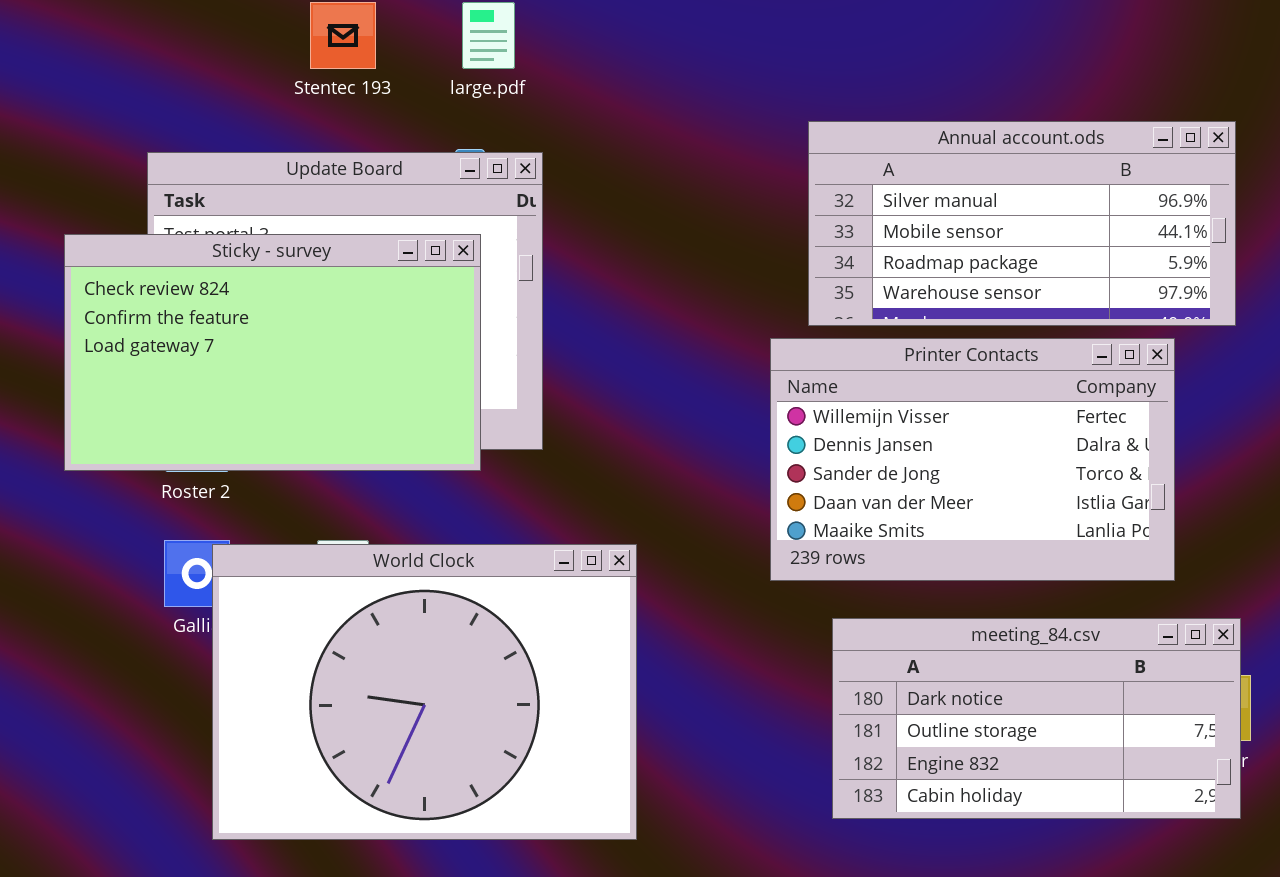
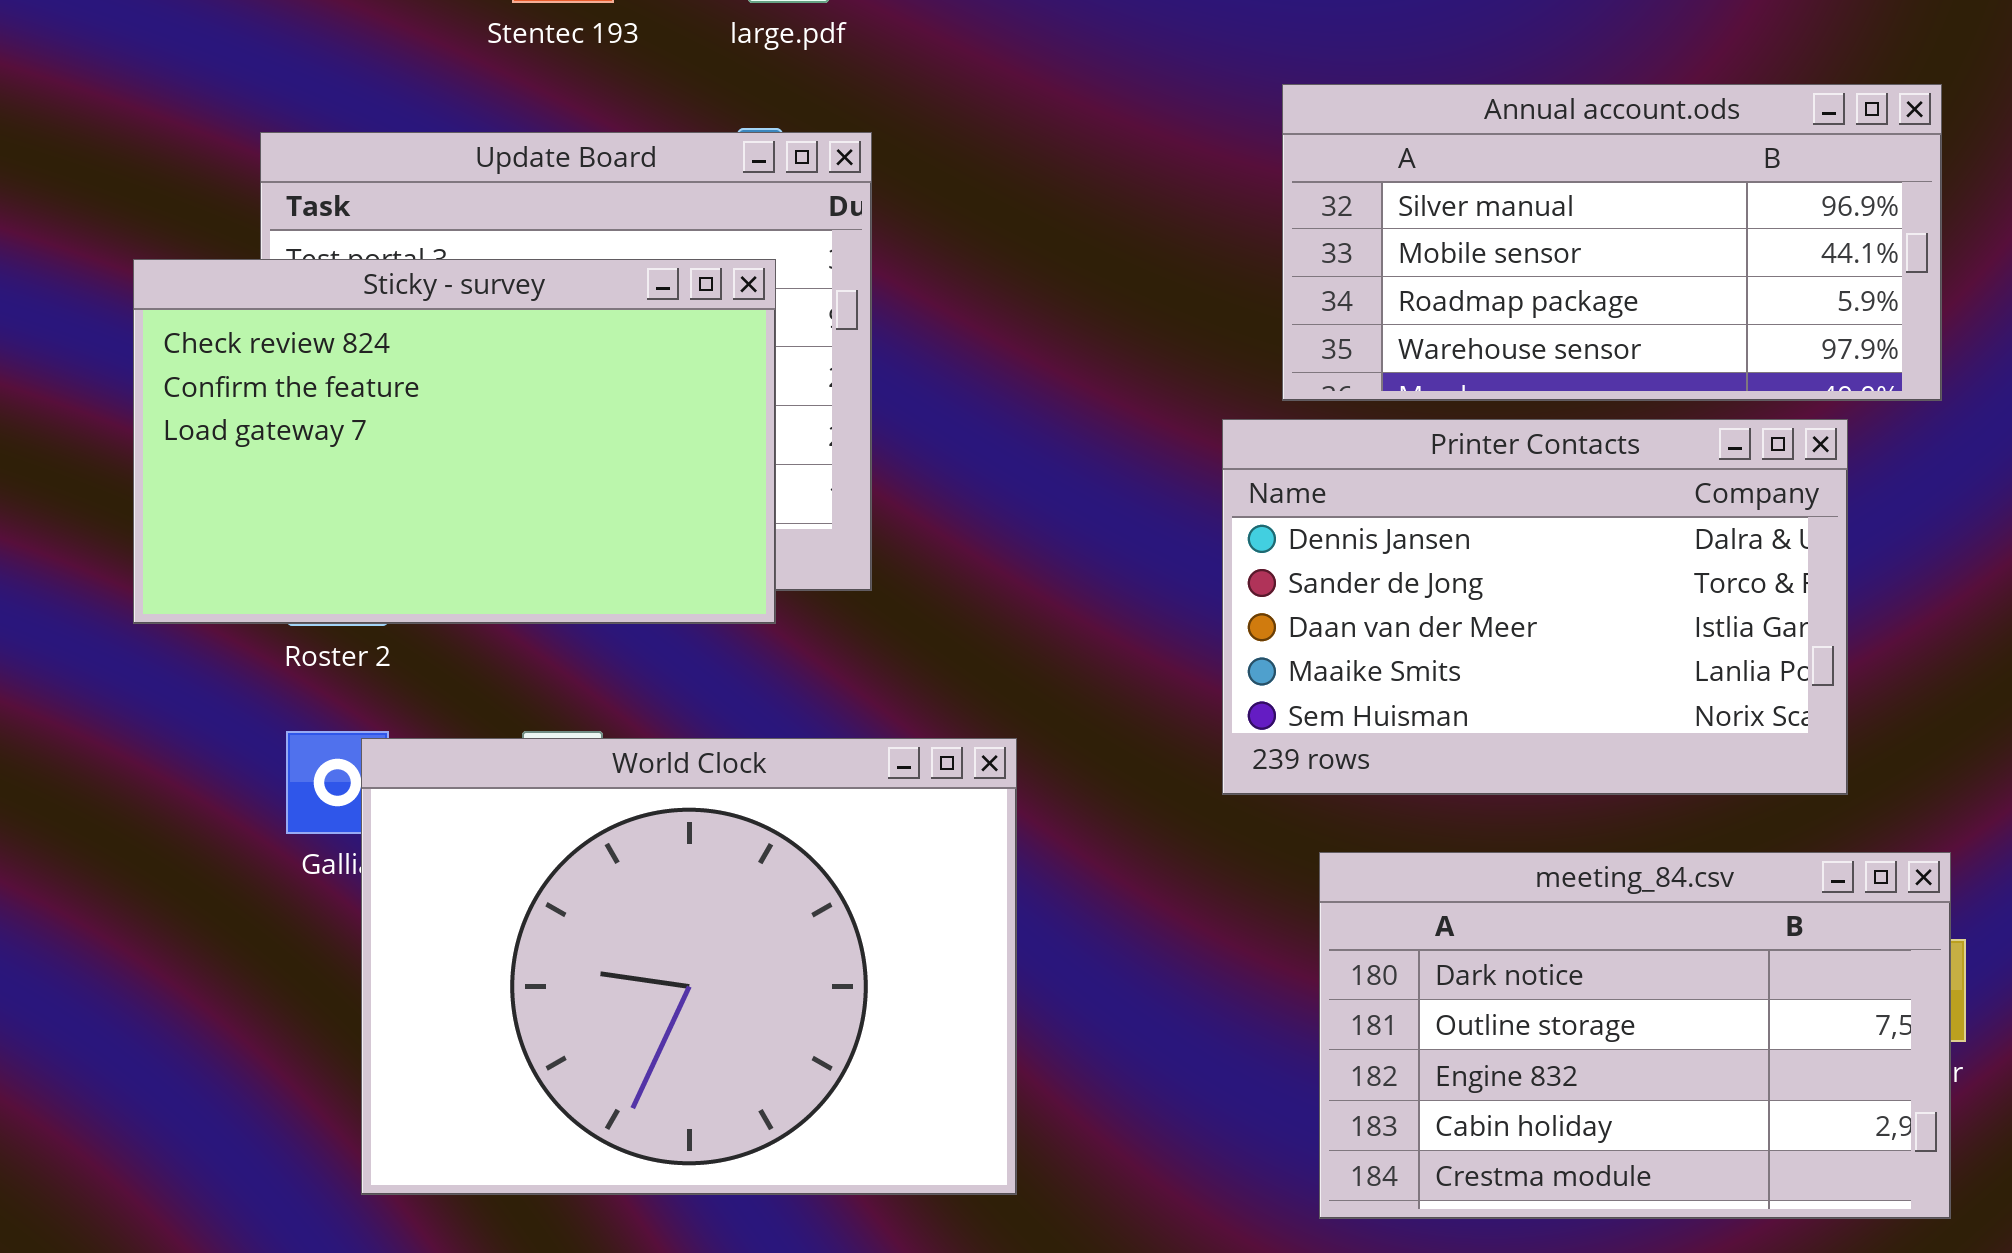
Printer Contacts: [770,338,1175,581] -> [1222,419,1848,795], scrolled down 1 row
meeting_84.csv: [832,618,1241,819] -> [1319,852,1951,1219], resized

